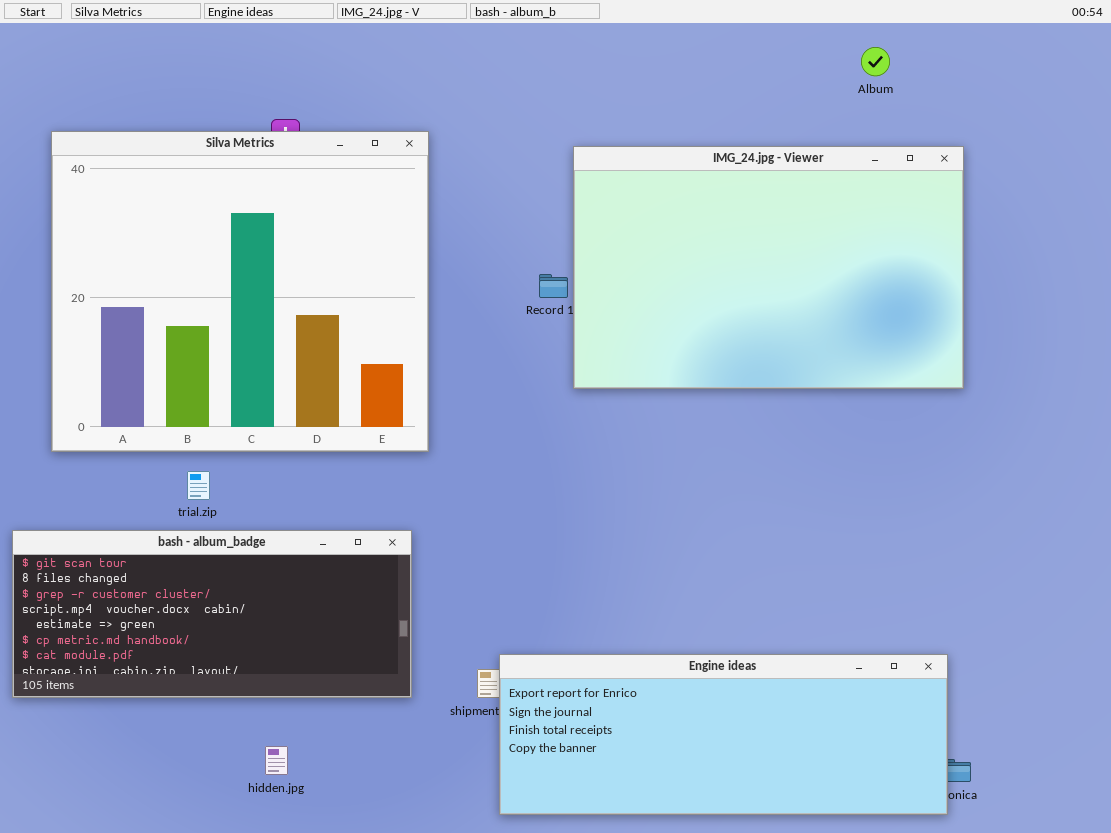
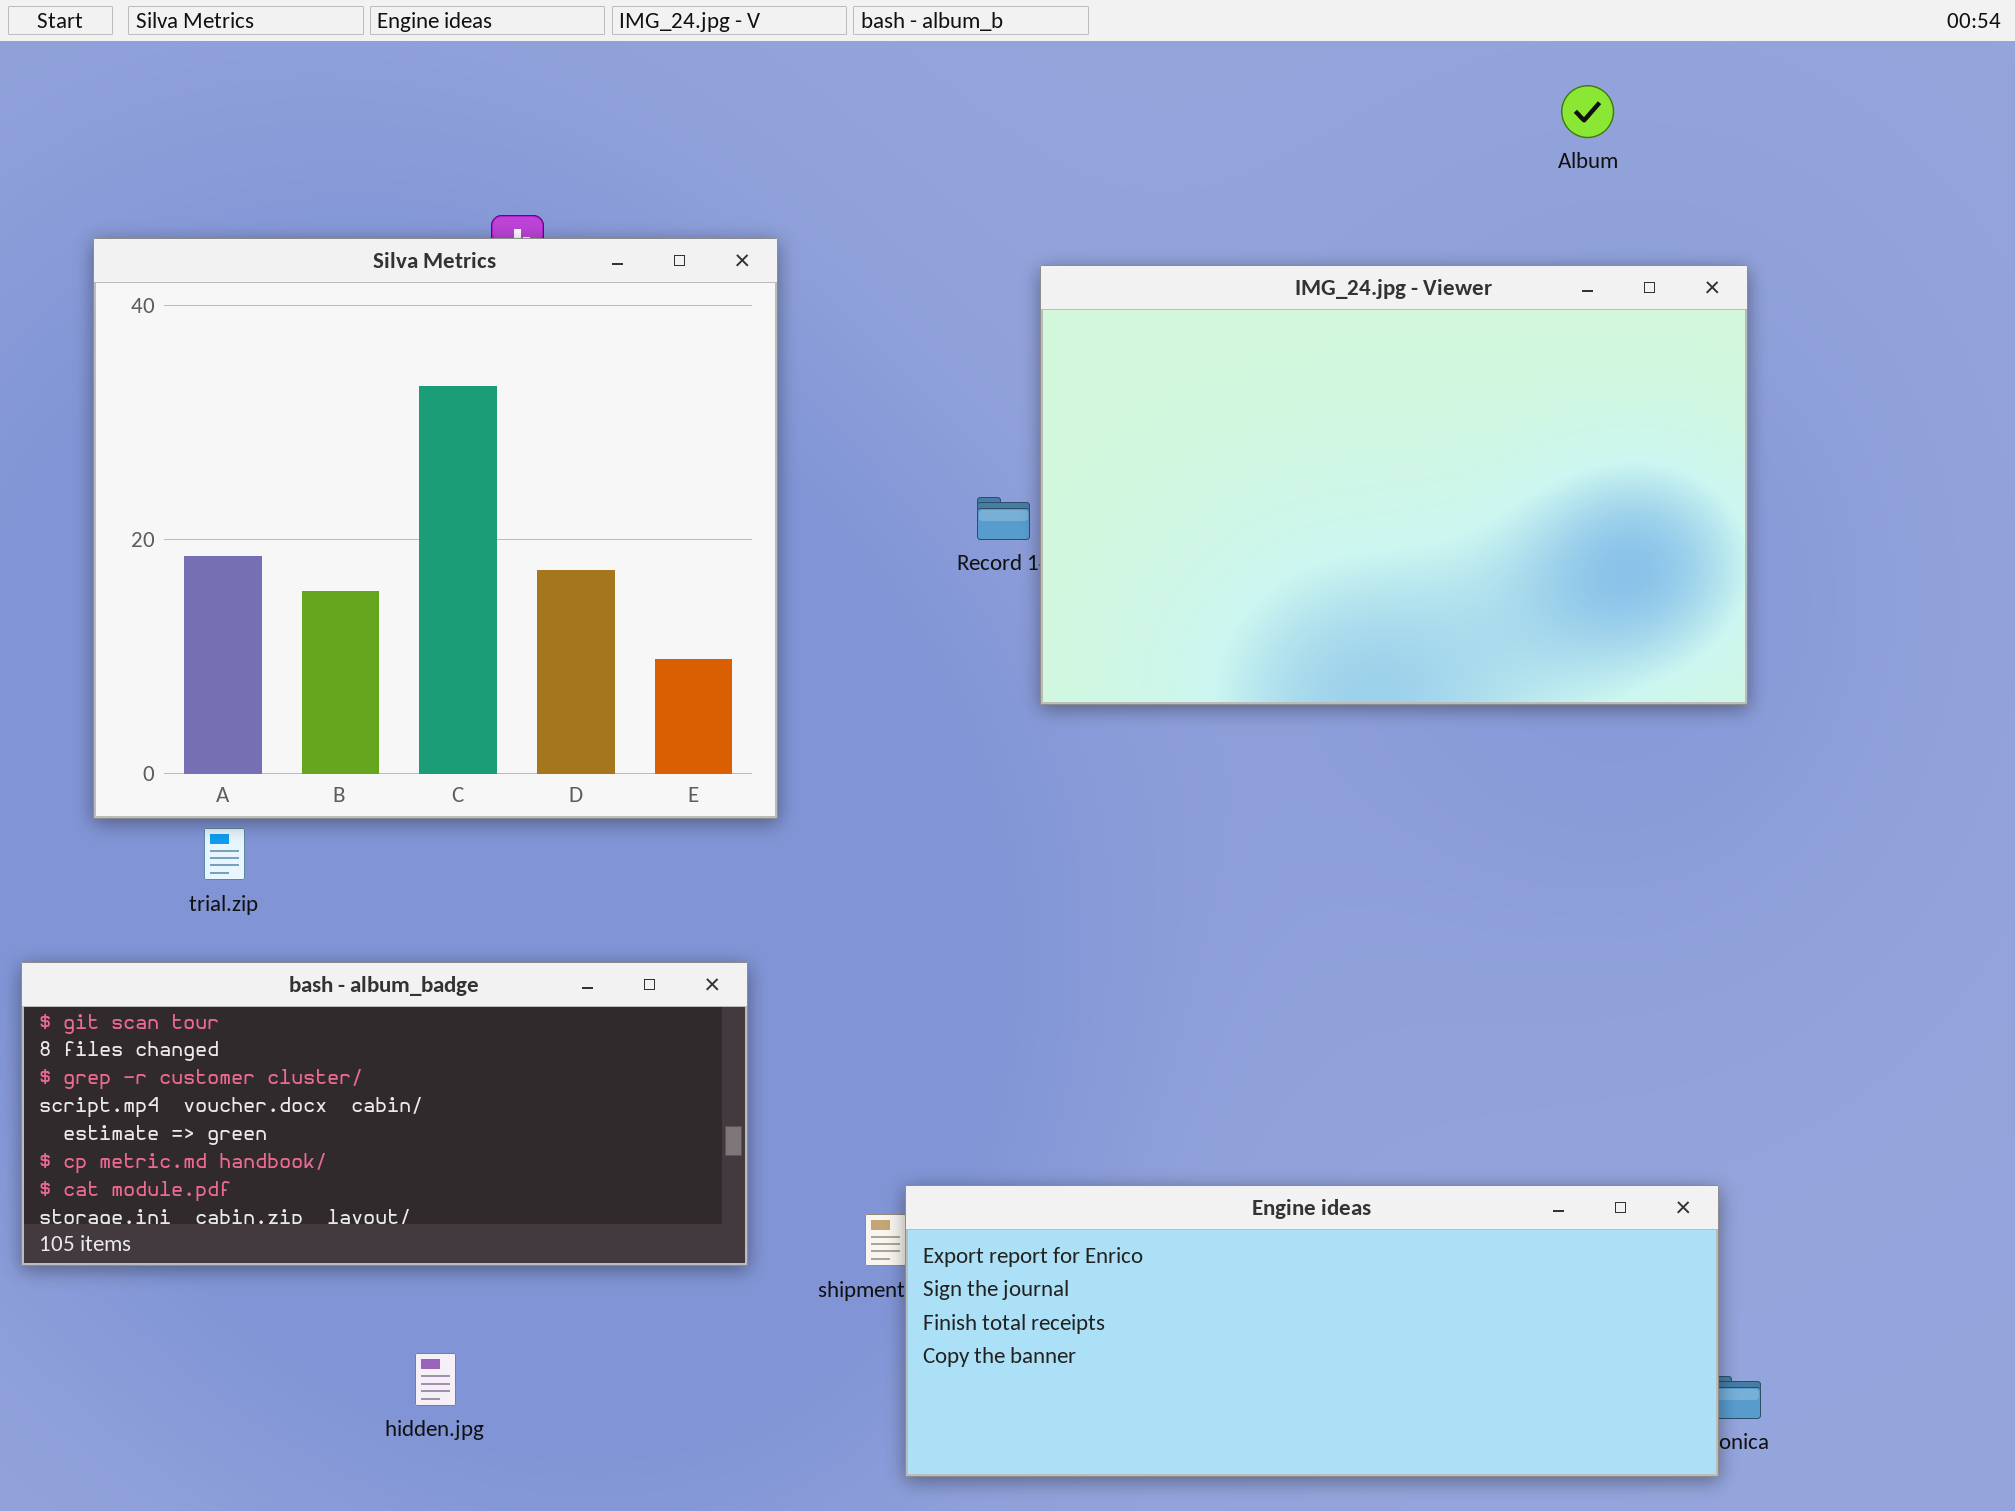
trial.zip: [187,471,210,500] -> [204,828,245,880], moved
hidden.jpg: [265,746,288,775] -> [415,1353,456,1406], moved

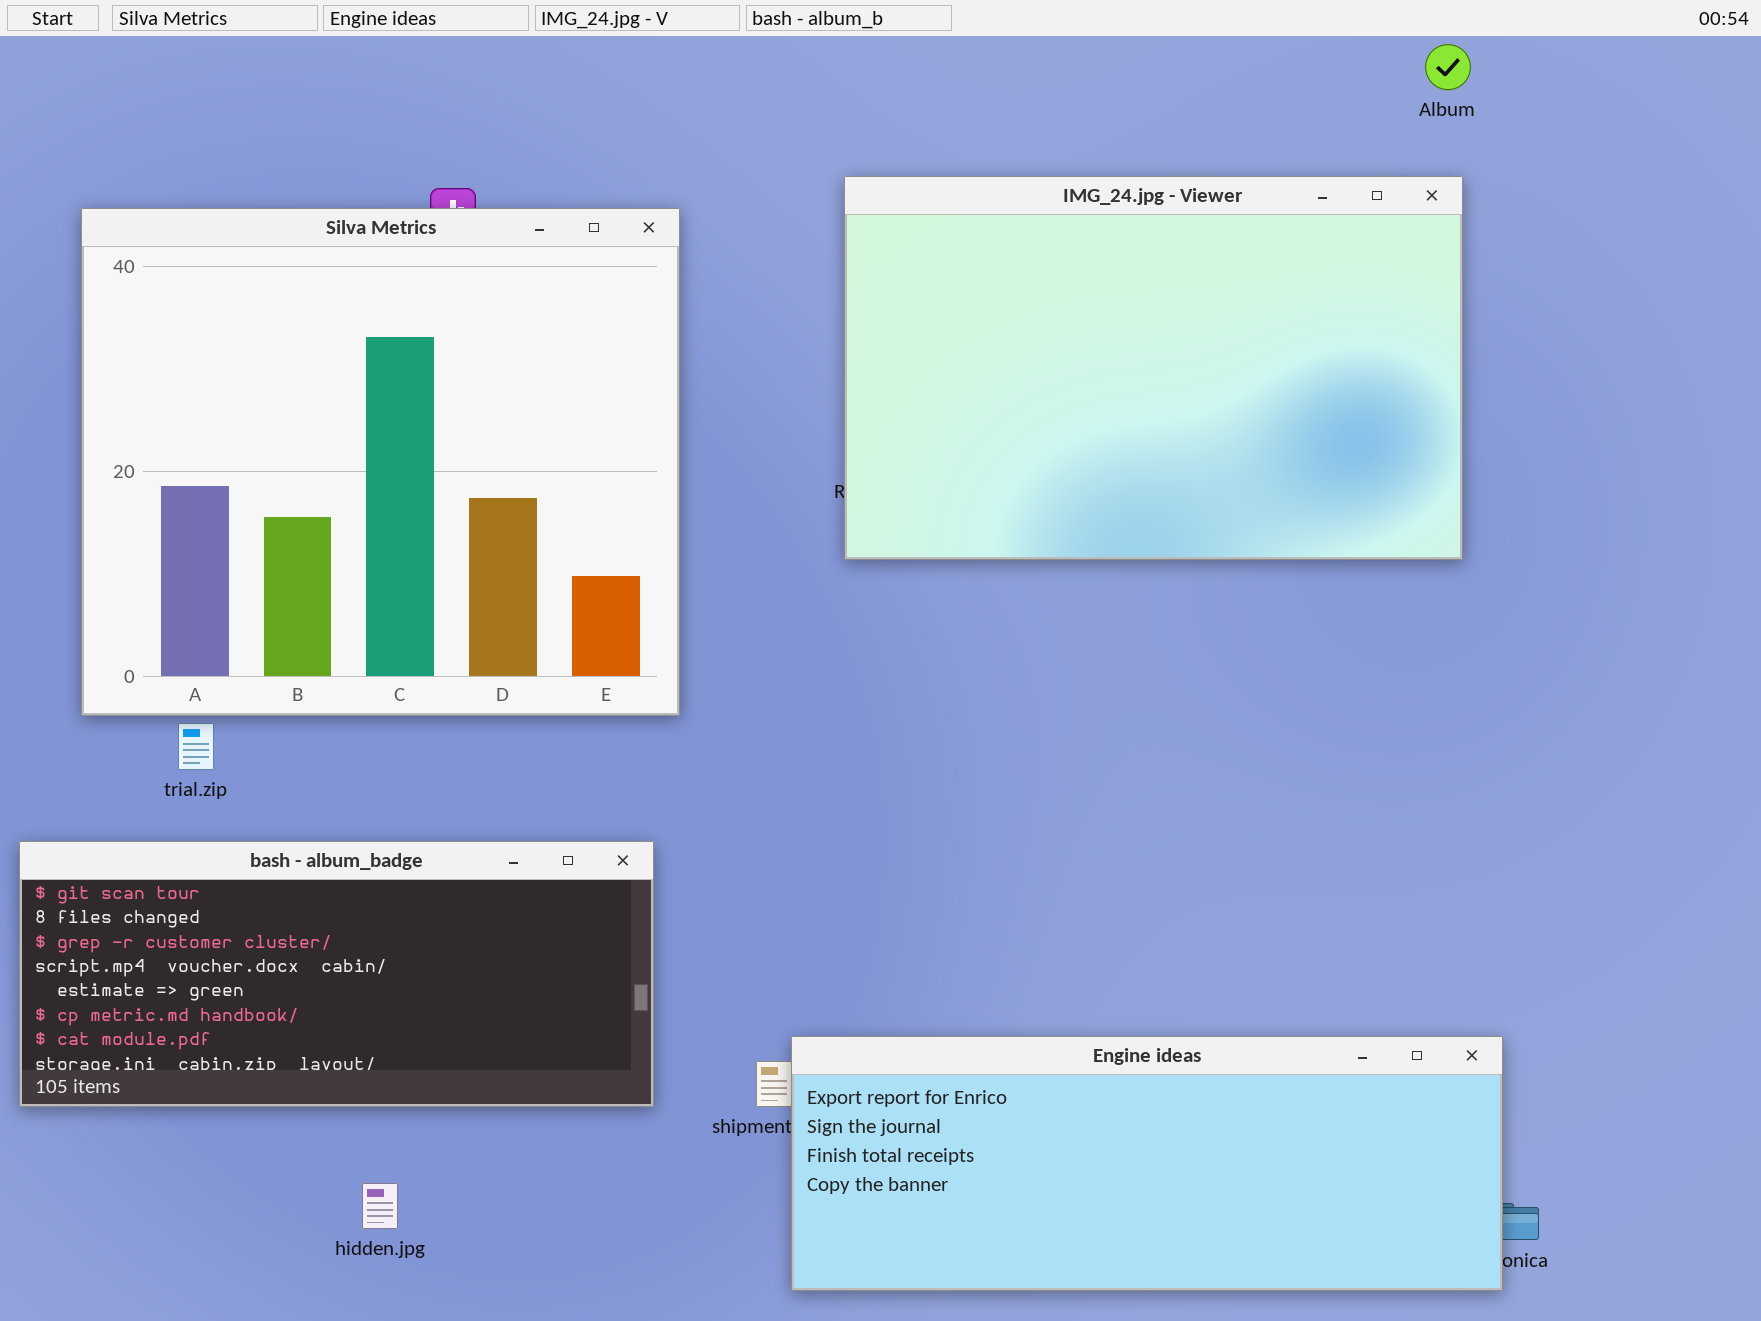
Album: [1561,85,1614,138] -> [1425,44,1471,90], moved
IMG_24.jpg - Viewer: [1040,265,1748,705] -> [844,176,1463,560], moved

